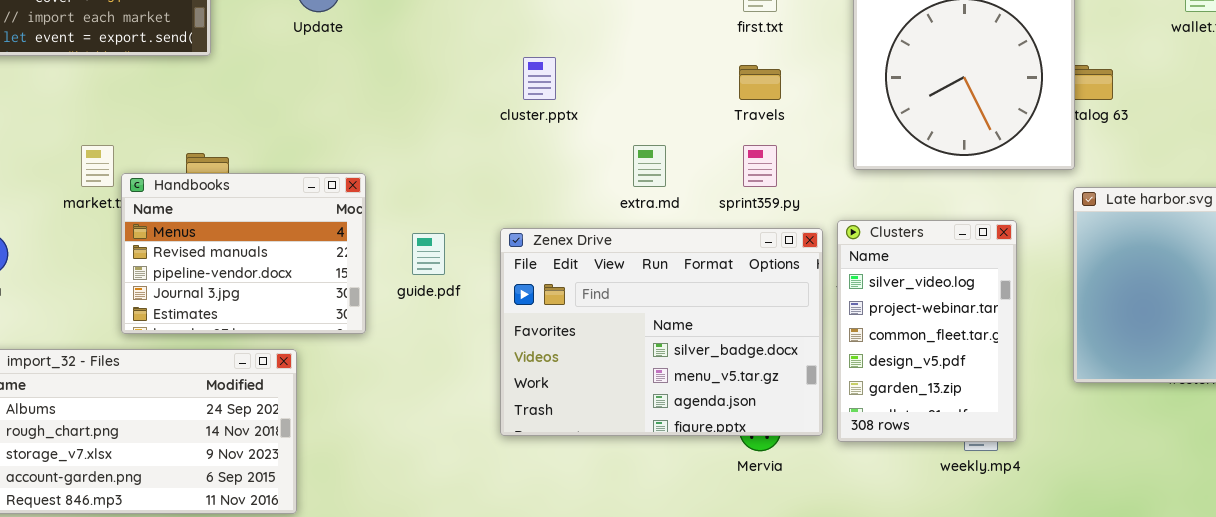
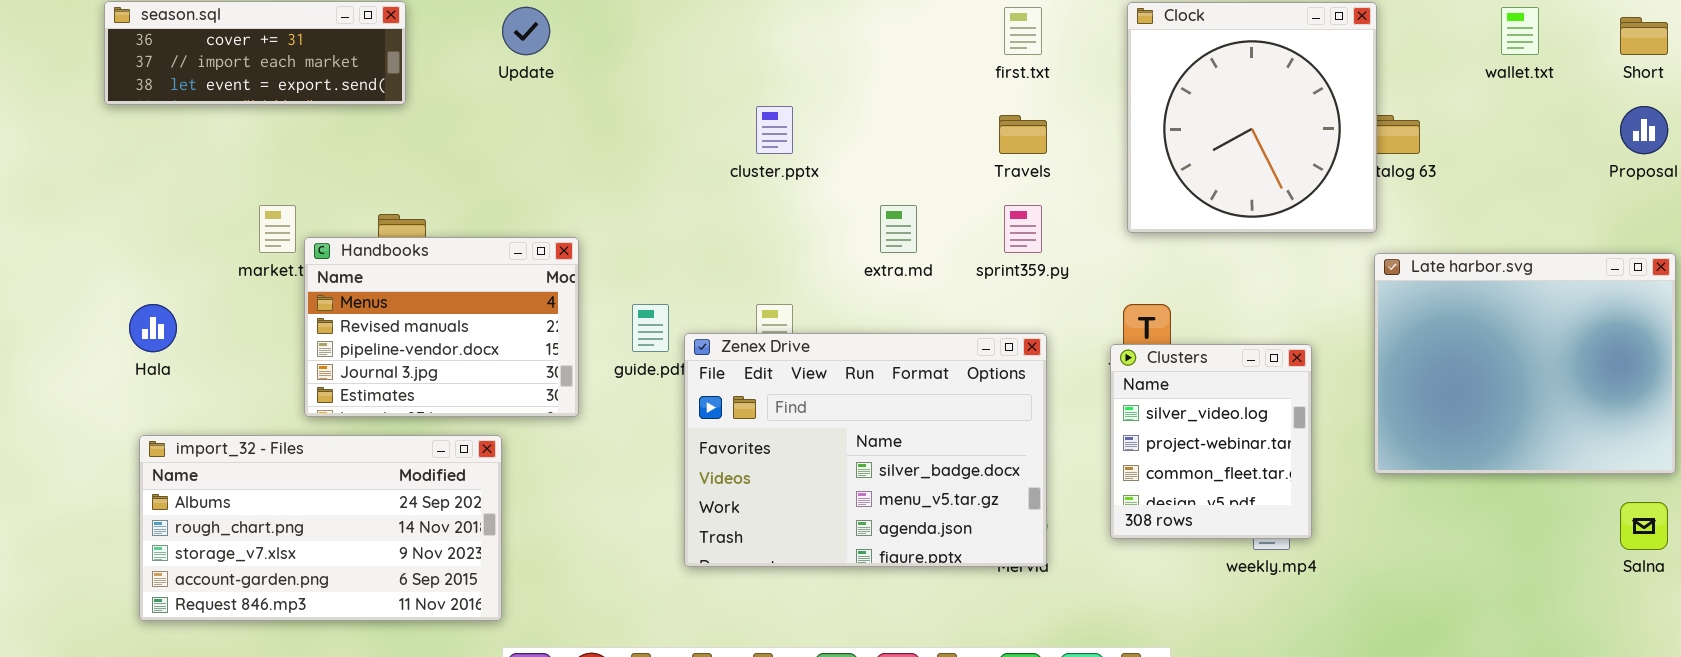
Clusters: [837,220,1017,442] -> [1110,344,1312,539], resized
Zenex Drive: [500,228,823,436] -> [684,333,1047,567], moved

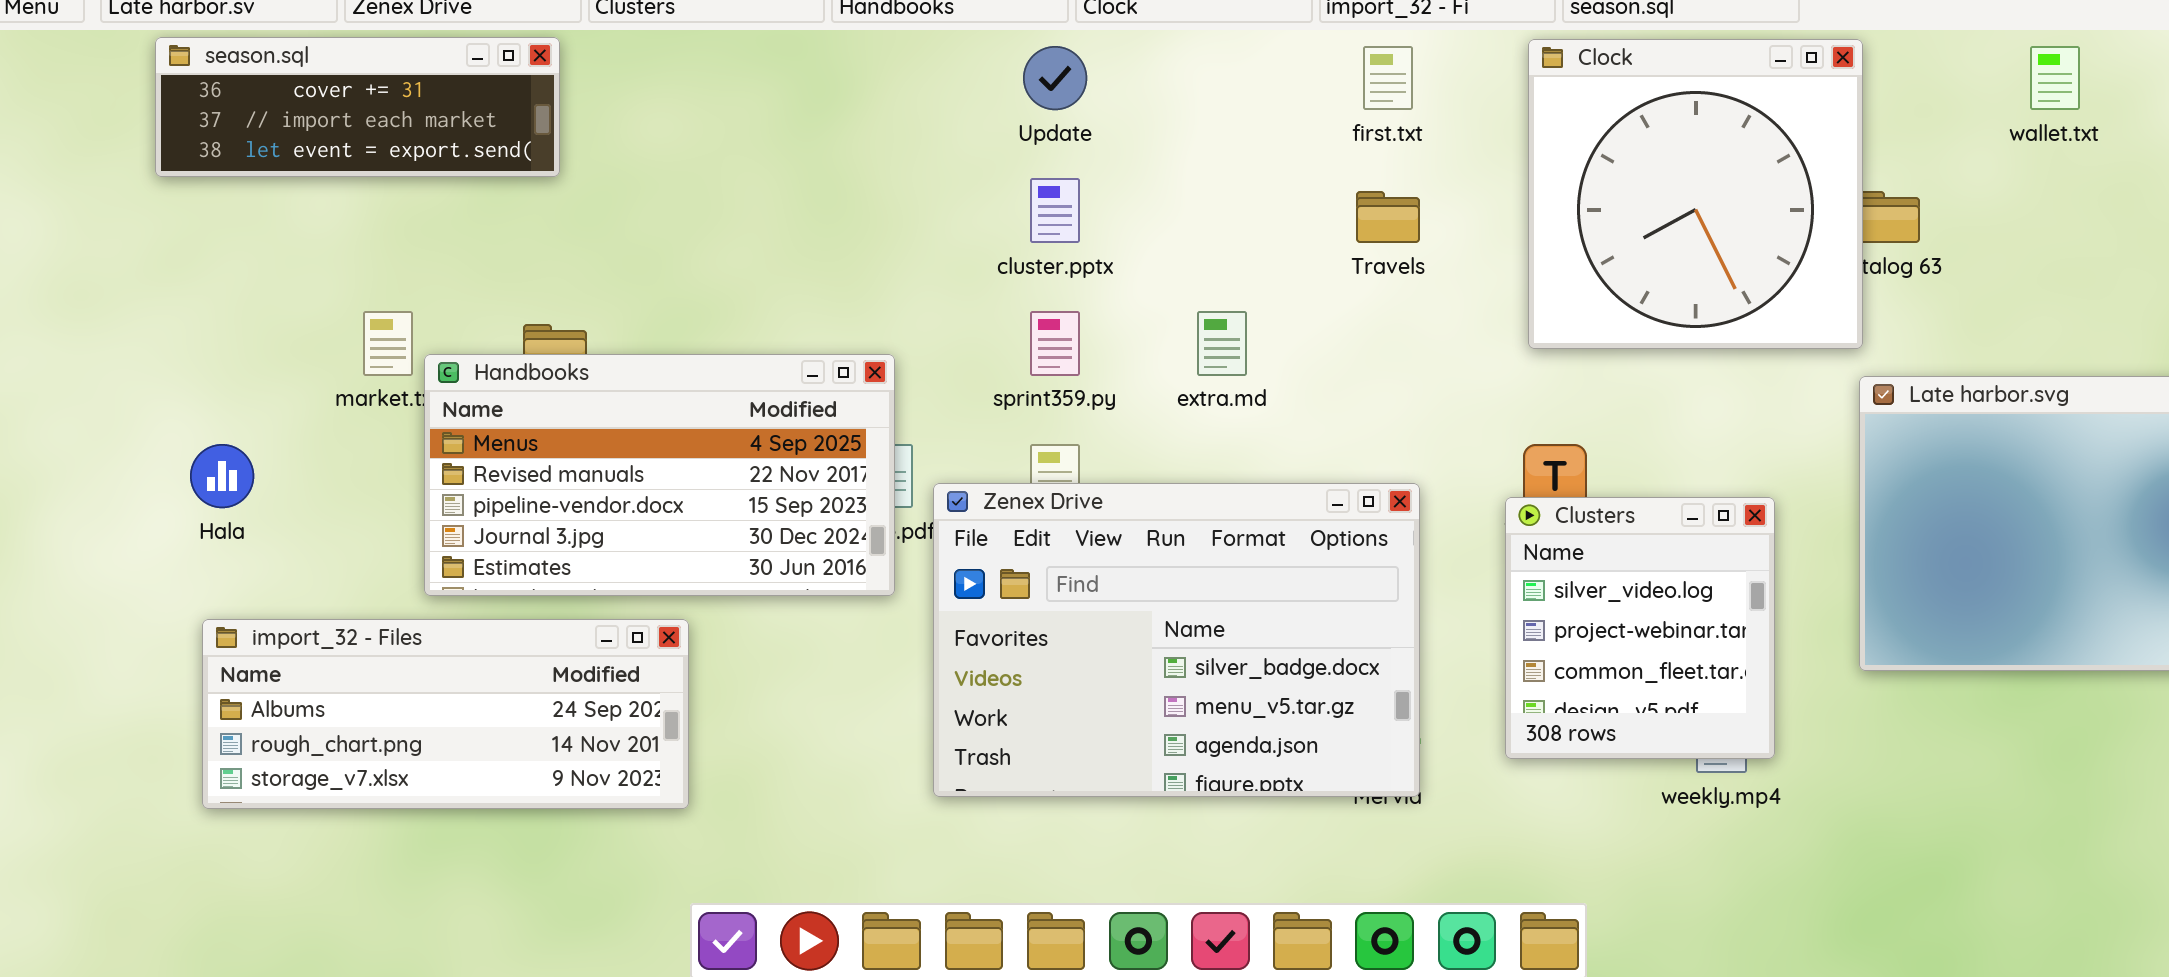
Update: [502,7,550,55] -> [1023,46,1087,110], moved
sprint359.py: [1004,205,1042,253] -> [1030,311,1080,376], moved
Handbooks: [304,237,579,417] -> [424,354,895,596], resized
import_32 - Files: [139,435,502,621] -> [202,619,689,809], resized

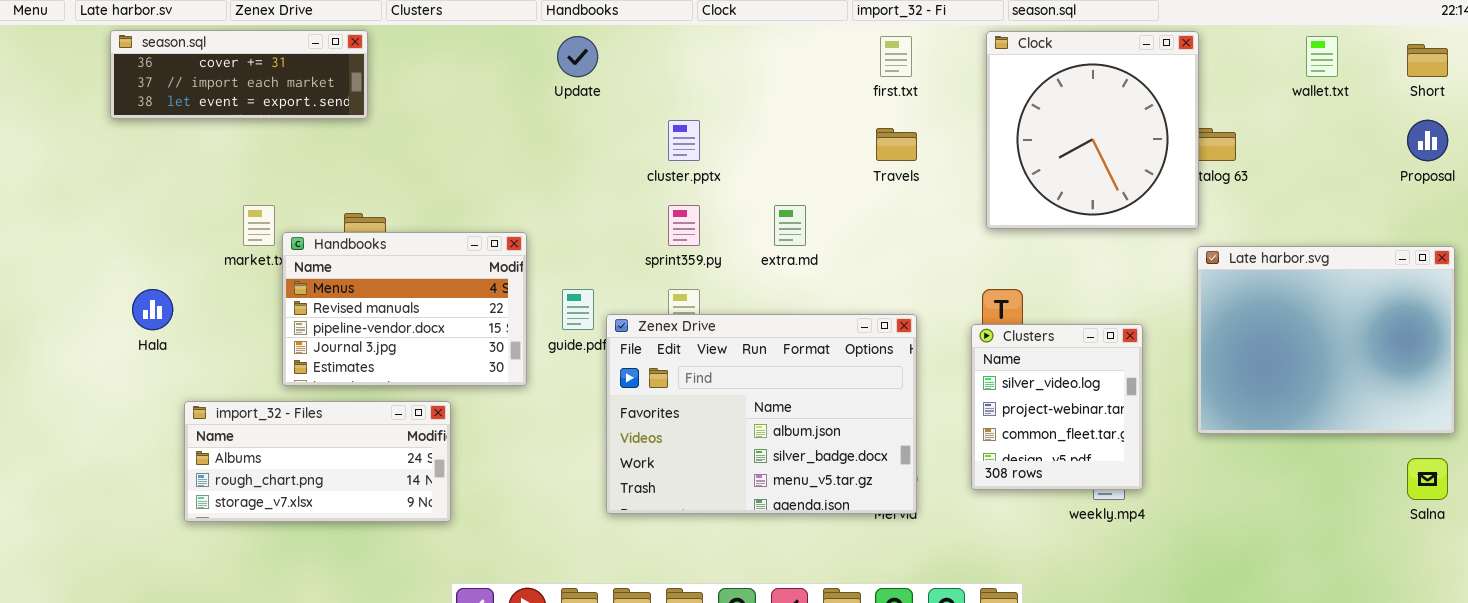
Update: [1023,46,1087,110] -> [557,36,598,77], moved
Handbooks: [424,354,895,596] -> [282,232,527,386], resized
Zenex Drive: [933,483,1420,797] -> [606,314,917,514], scrolled up 1 row
import_32 - Files: [202,619,689,809] -> [184,401,451,522], resized

